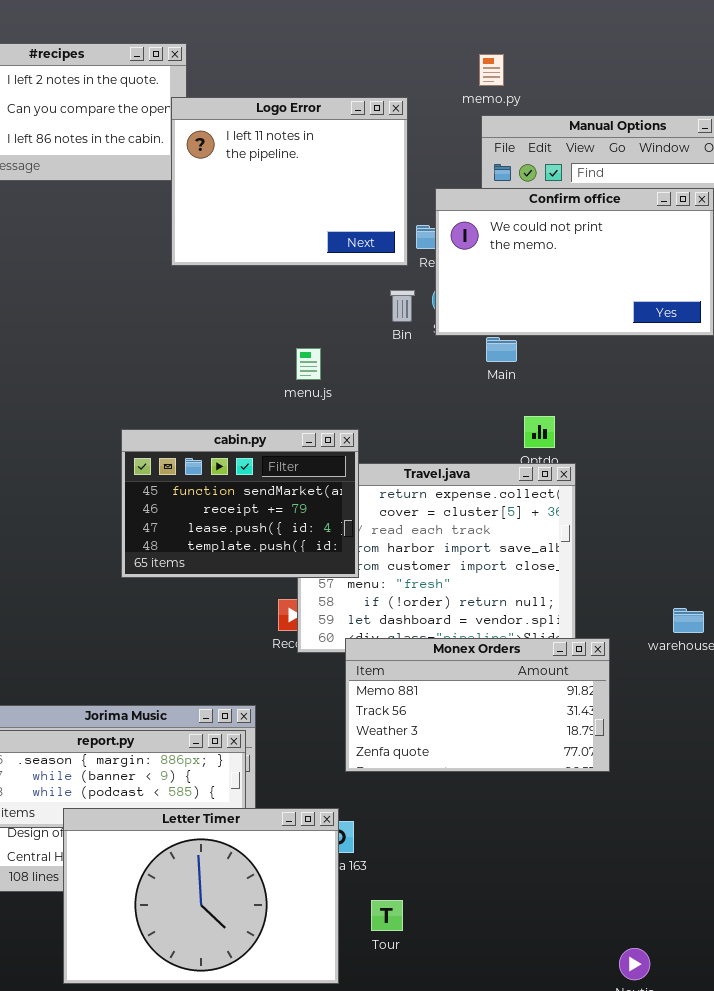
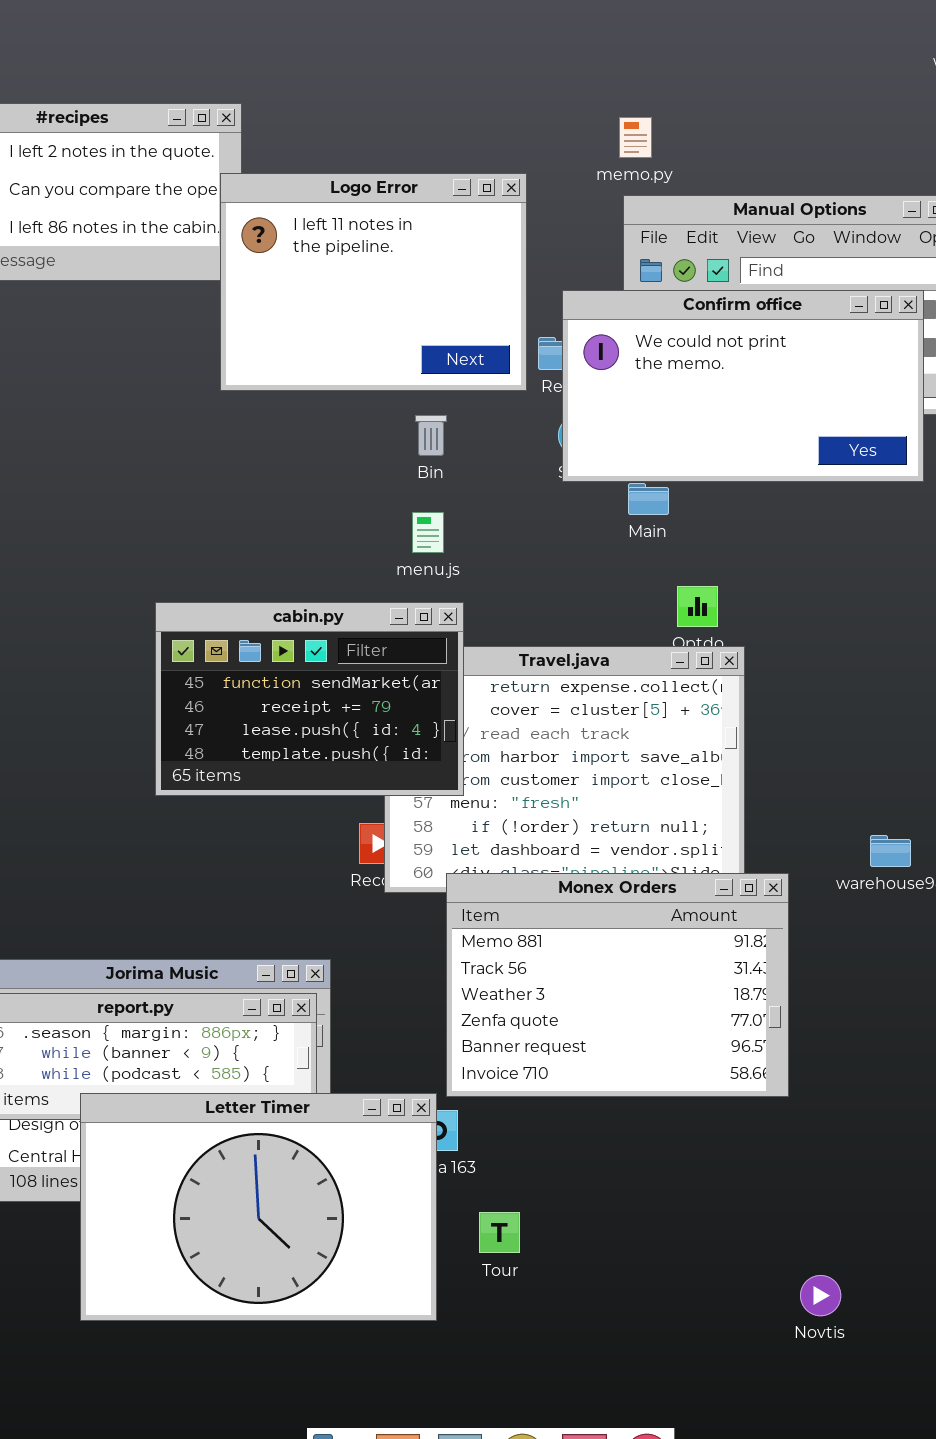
Bin: [390,290,415,322] -> [415,415,447,456], moved
menu.js: [296,348,321,380] -> [412,512,444,553], moved
Monex Orders: [345,638,610,772] -> [446,873,789,1097], resized

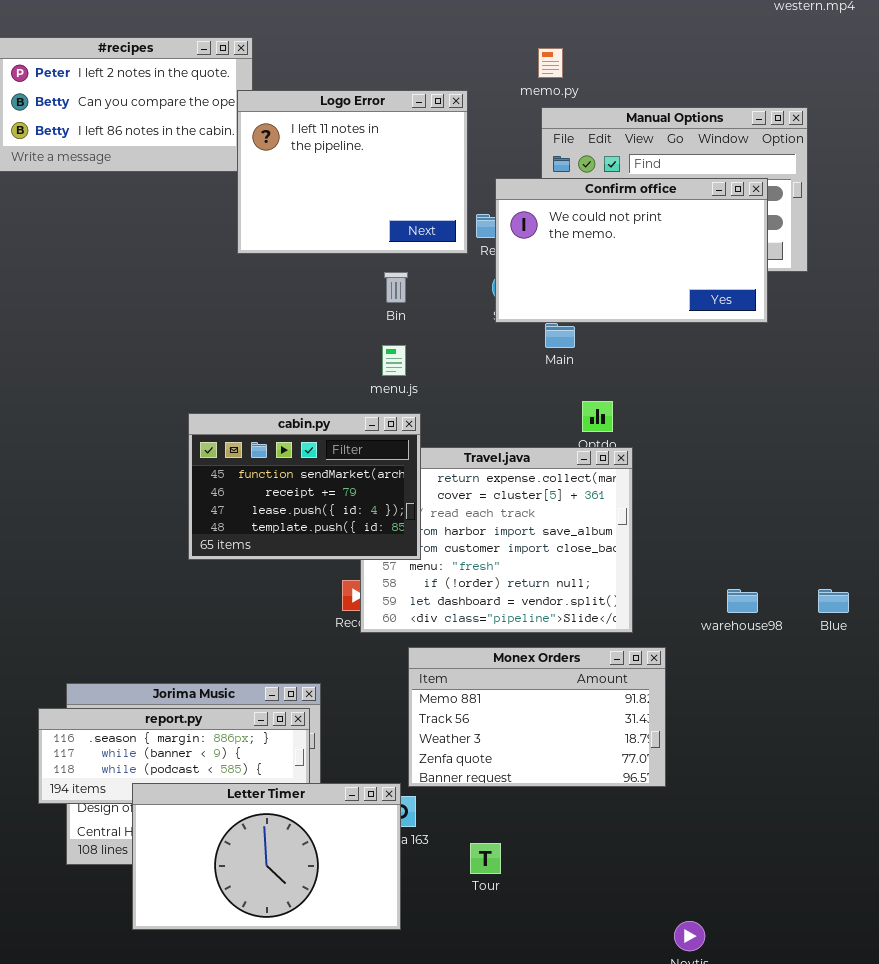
Monex Orders: [446,873,789,1097] -> [408,647,666,787], resized
Letter Timer: [80,1093,437,1321] -> [132,783,401,930], resized
Tour: [479,1212,520,1253] -> [470,843,501,874], moved

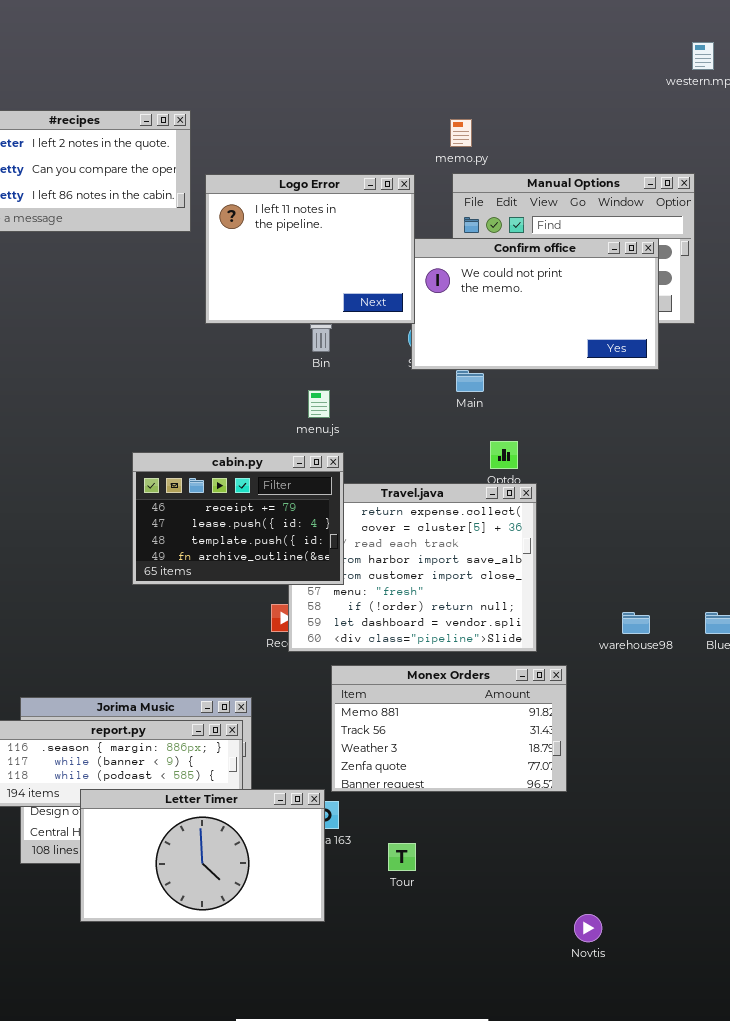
Logo Error: [237,90,468,254] -> [205,174,415,324], moved
cabin.py: [188,413,421,560] -> [132,452,344,585], scrolled down 1 row

